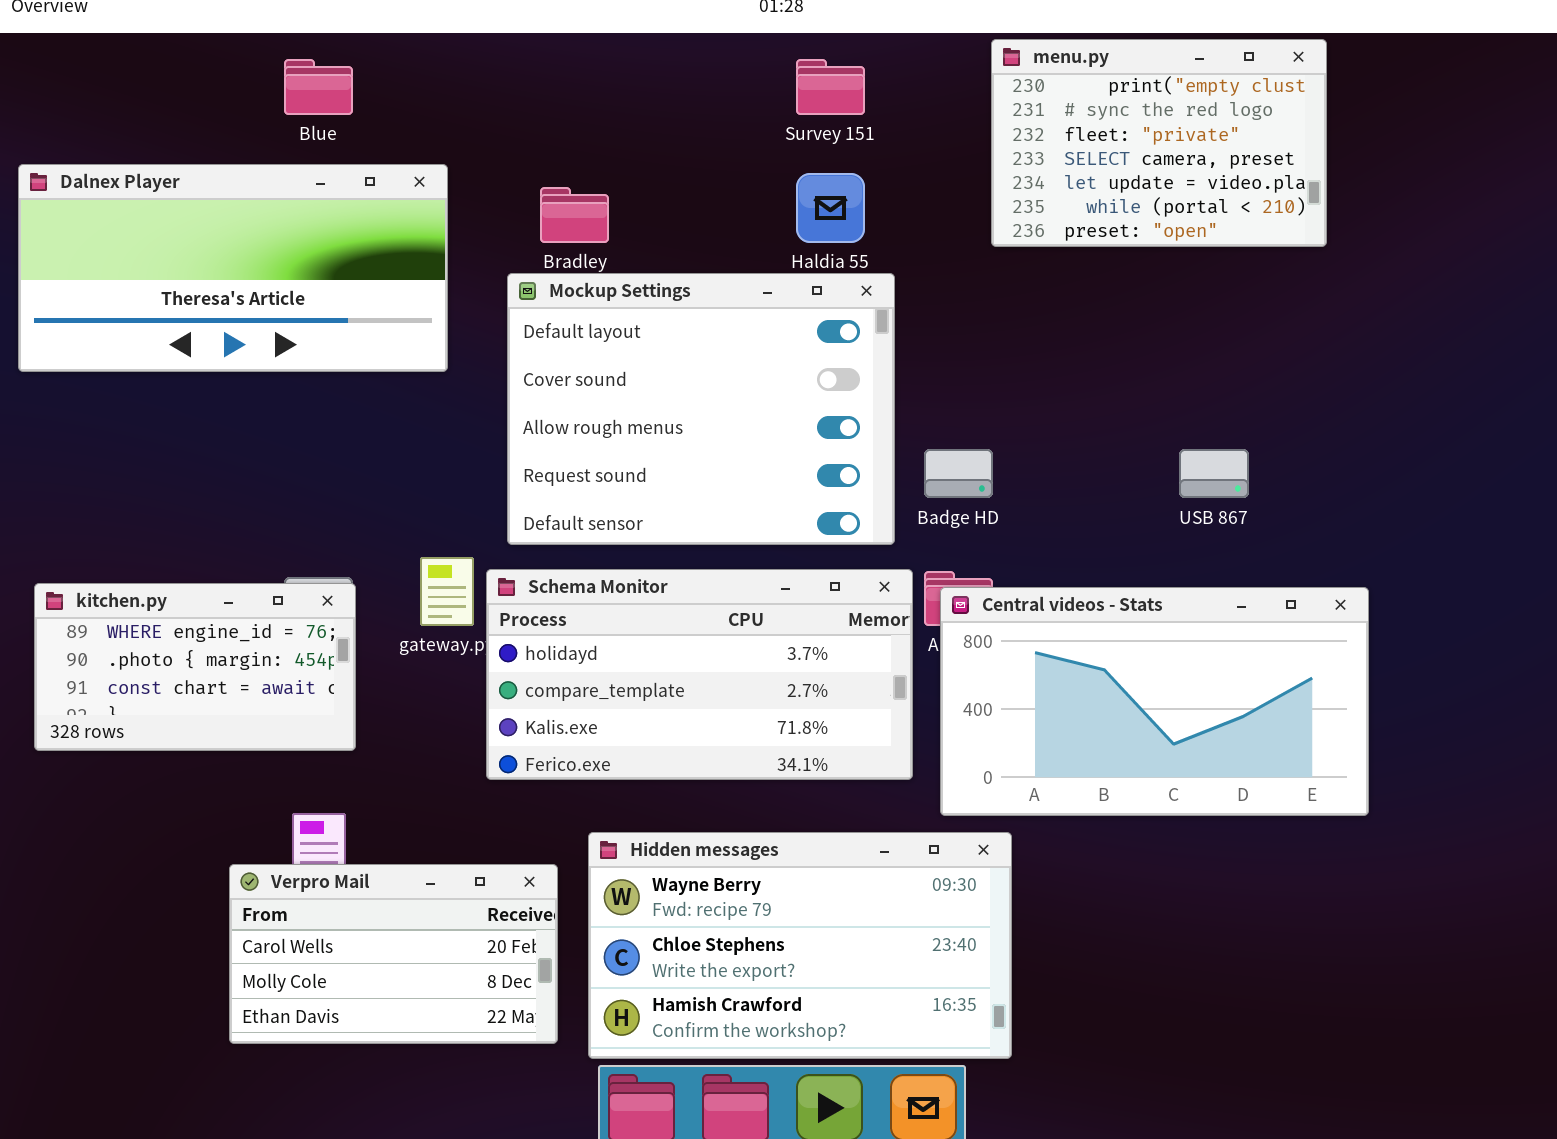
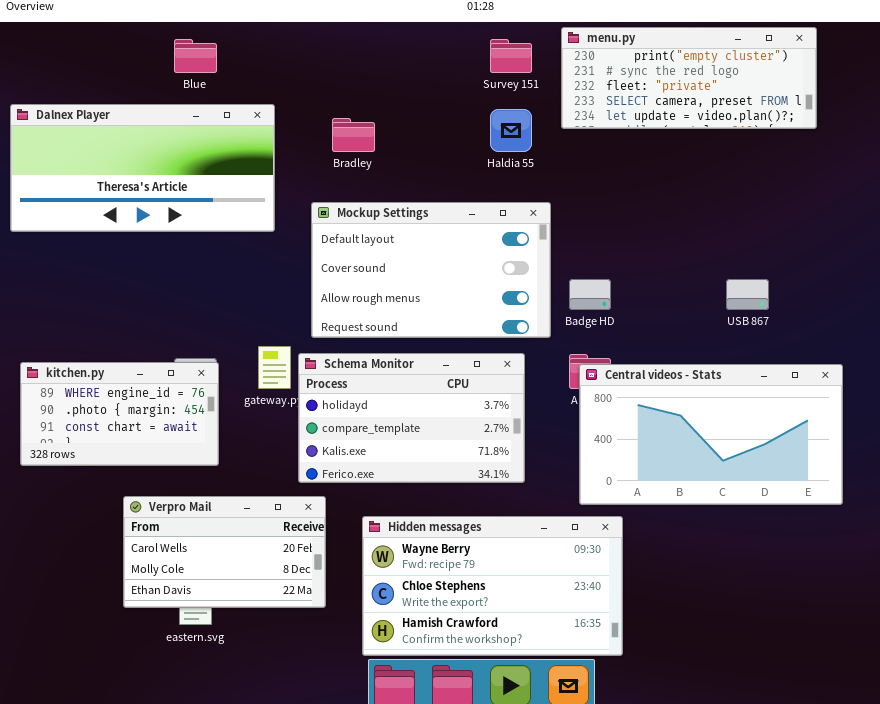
menu.py: [991,39,1327,247] -> [561,27,817,129], resized
Mockup Settings: [507,273,895,545] -> [311,202,551,338], resized
Schema Monitor: [486,569,913,780] -> [298,353,525,483], resized
Verpro Mail: [229,864,558,1044] -> [123,496,326,608], moved

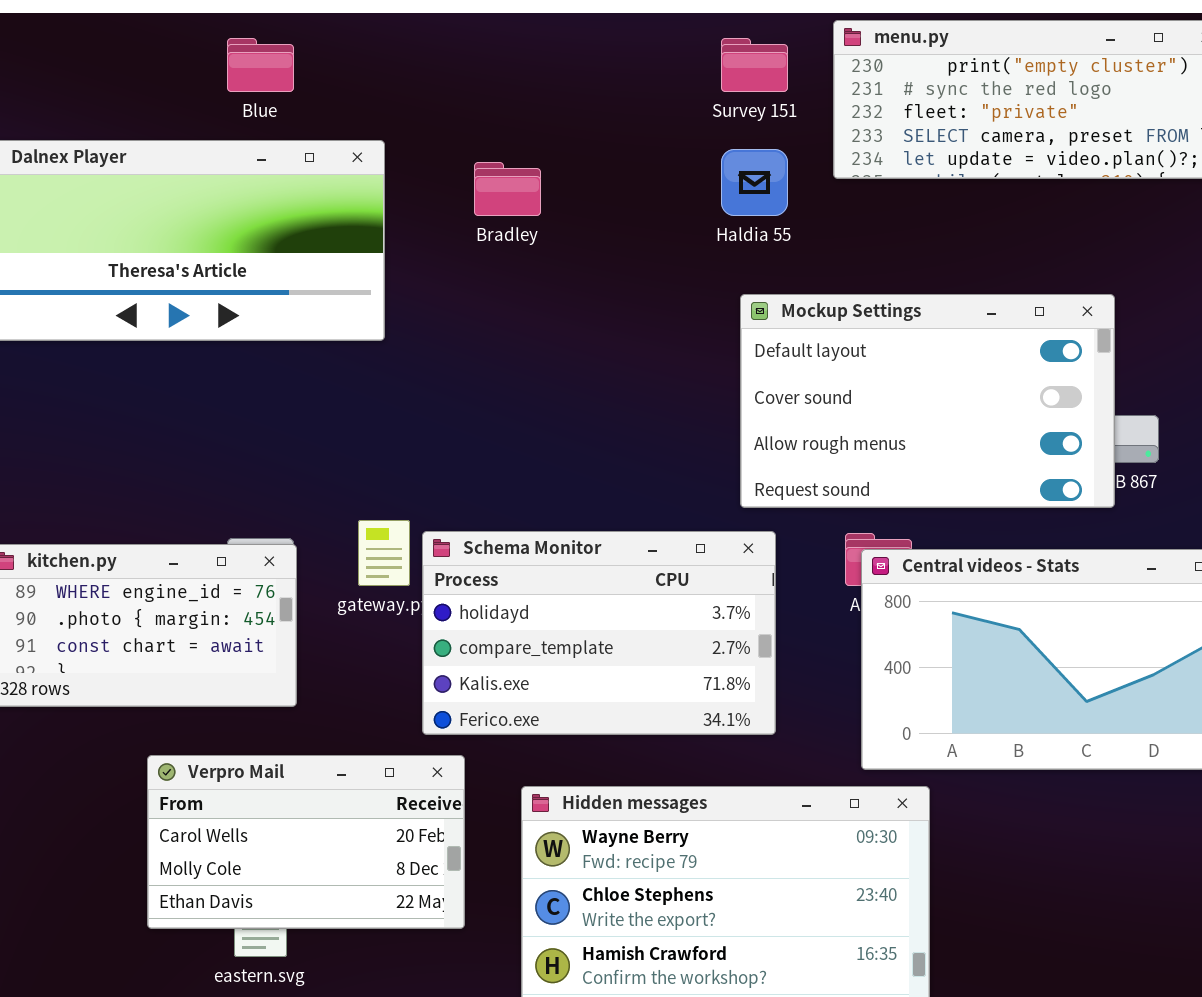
Mockup Settings: [311,202,551,338] -> [740,294,1115,508], moved

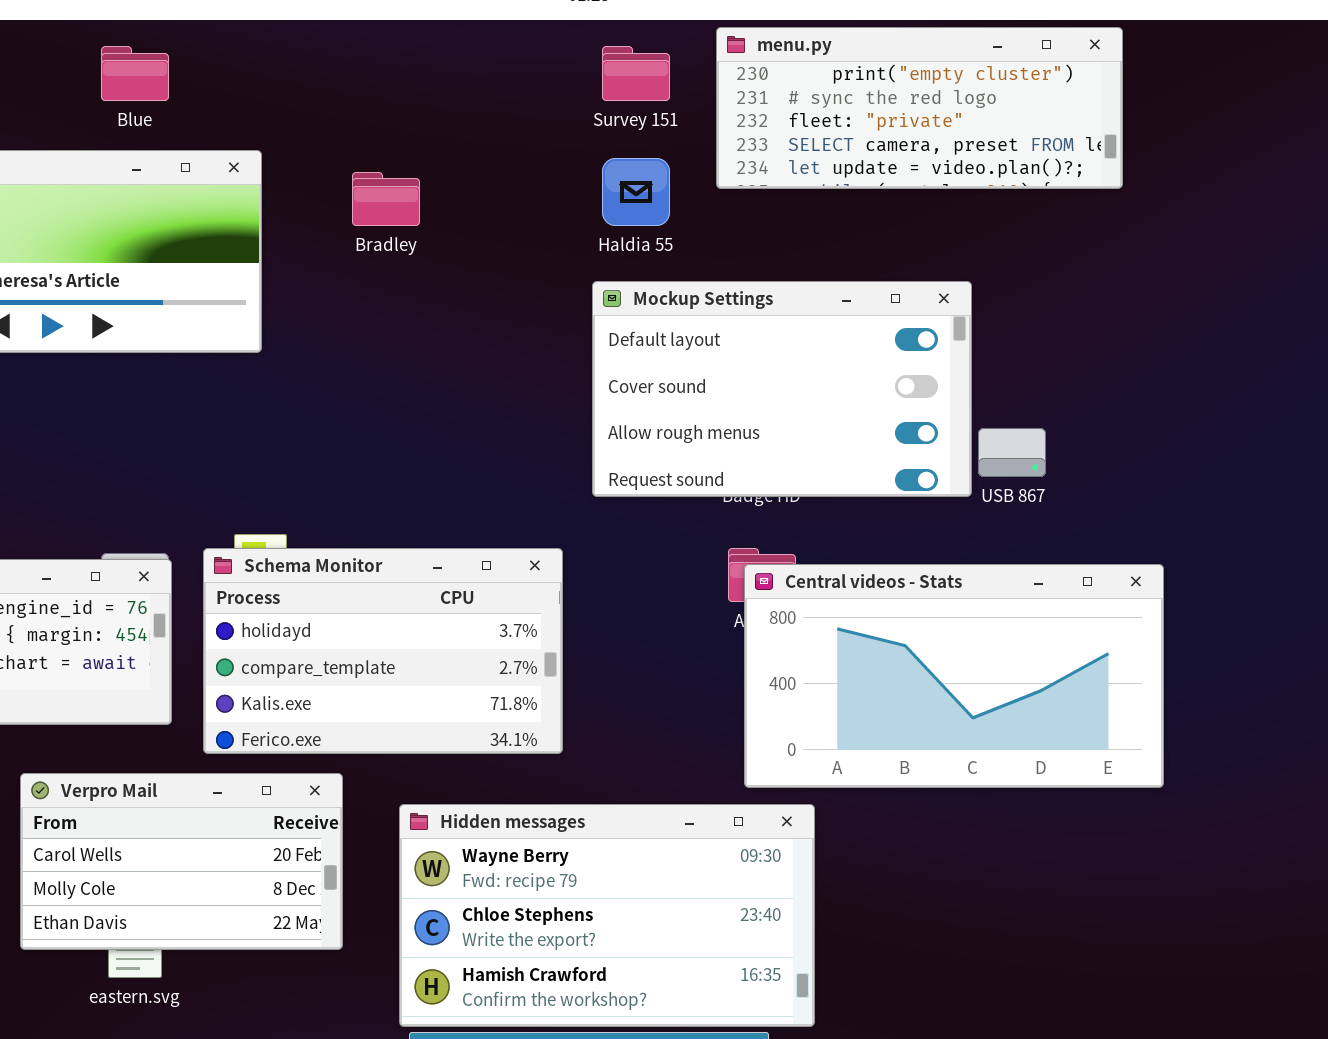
Mockup Settings: [740,294,1115,508] -> [592,281,972,497], moved
Schema Monitor: [422,531,776,735] -> [203,548,563,754], moved

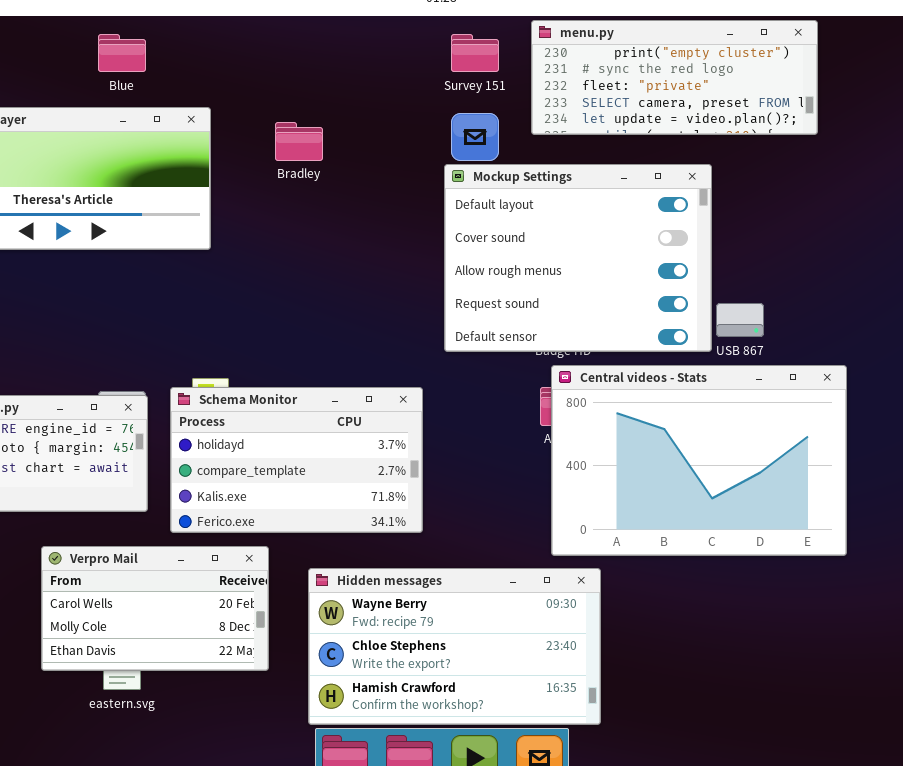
Mockup Settings: [592,281,972,497] -> [444,164,712,352], resized
Central videos - Stats: [744,564,1164,788] -> [551,365,847,556], resized

